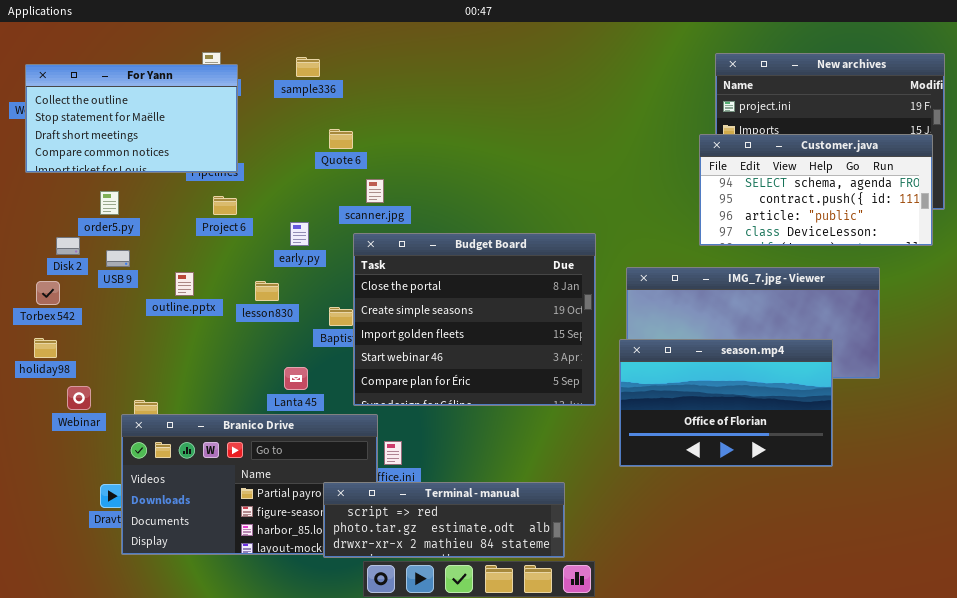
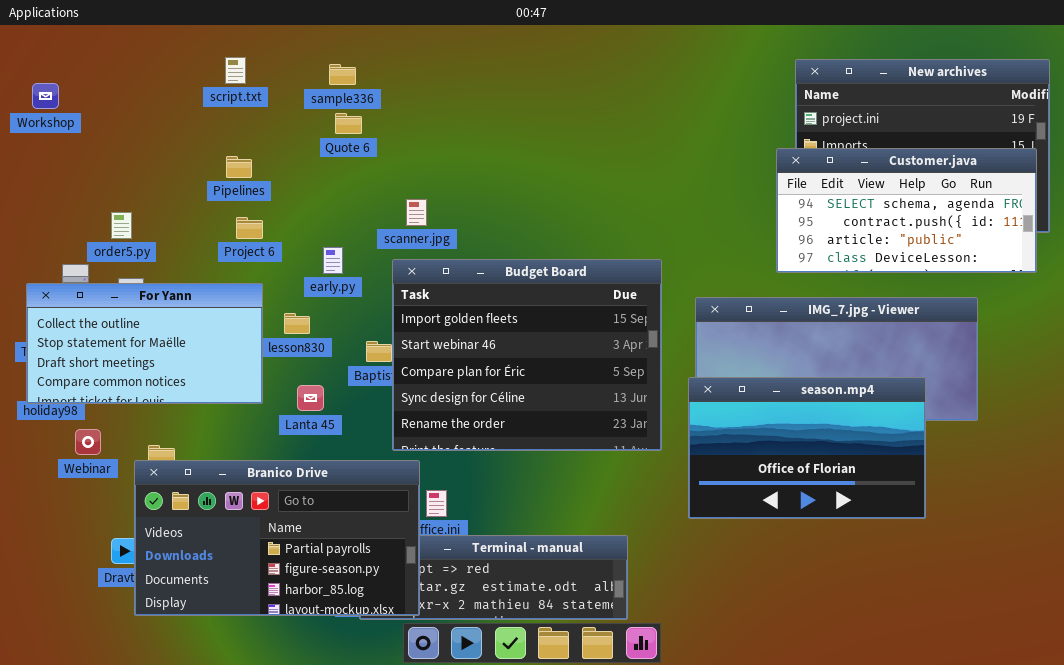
For Yann: [25,64,238,173] -> [26,283,263,404], moved
Quote 6: [329,129,353,149] -> [335,113,362,134], moved
Budget Board: [353,233,596,406] -> [392,259,662,451], scrolled down 2 rows
Lanta 45: [284,367,308,390] -> [297,385,324,411], moved
Branico Drive: [121,414,378,555] -> [134,460,420,616], raised

